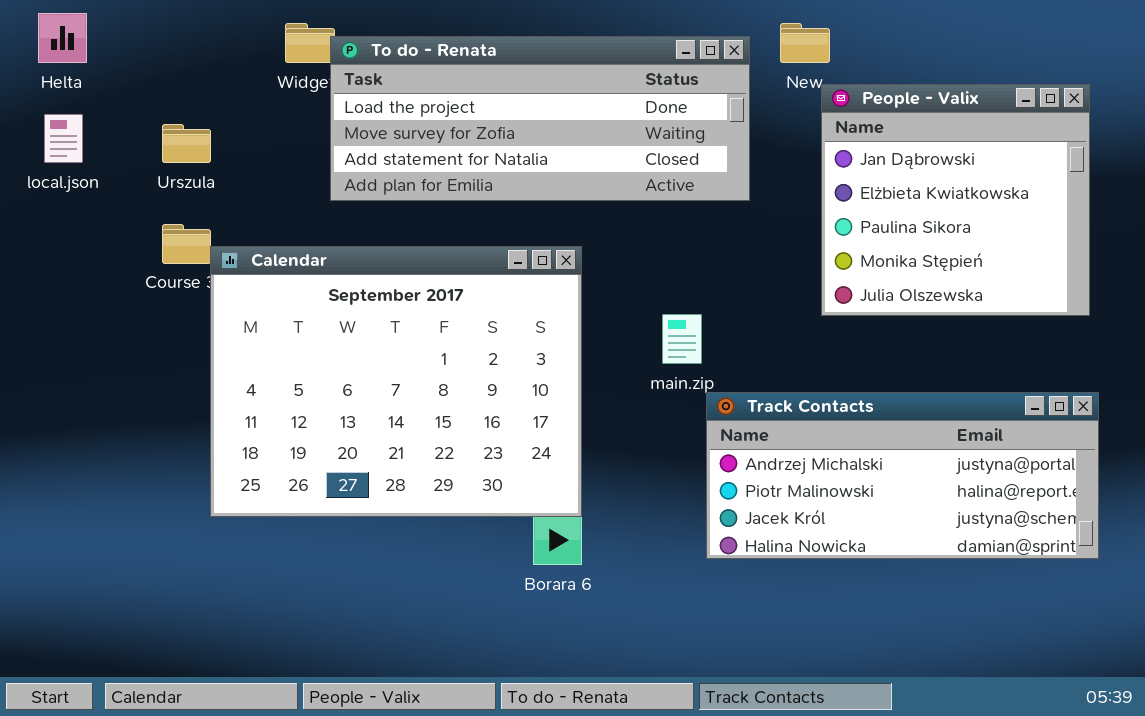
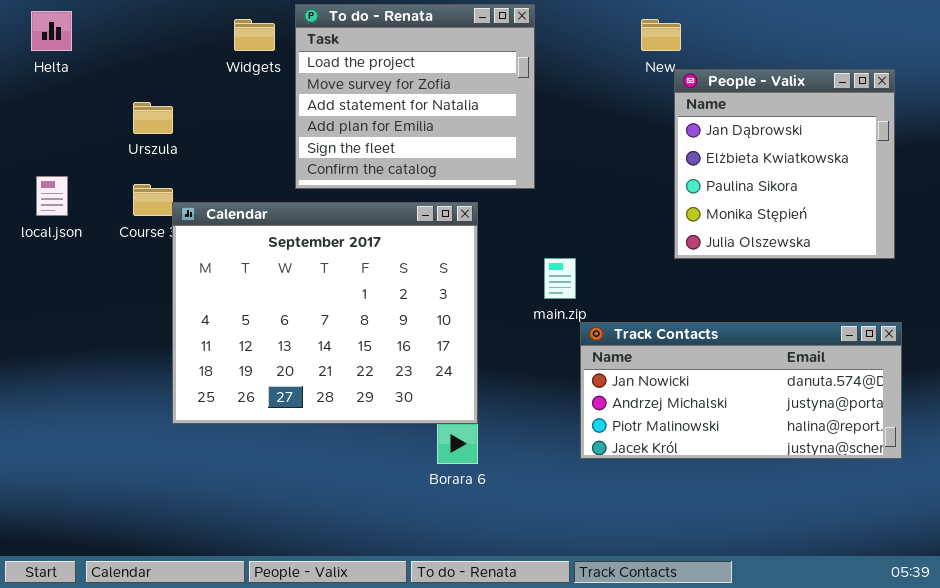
To do - Renata: [330,36,750,201] -> [295,4,535,189], moved, resized
local.json: [44,114,83,163] -> [36,176,68,216], moved
Track Contacts: [706,392,1099,559] -> [580,322,902,459], scrolled up 1 row

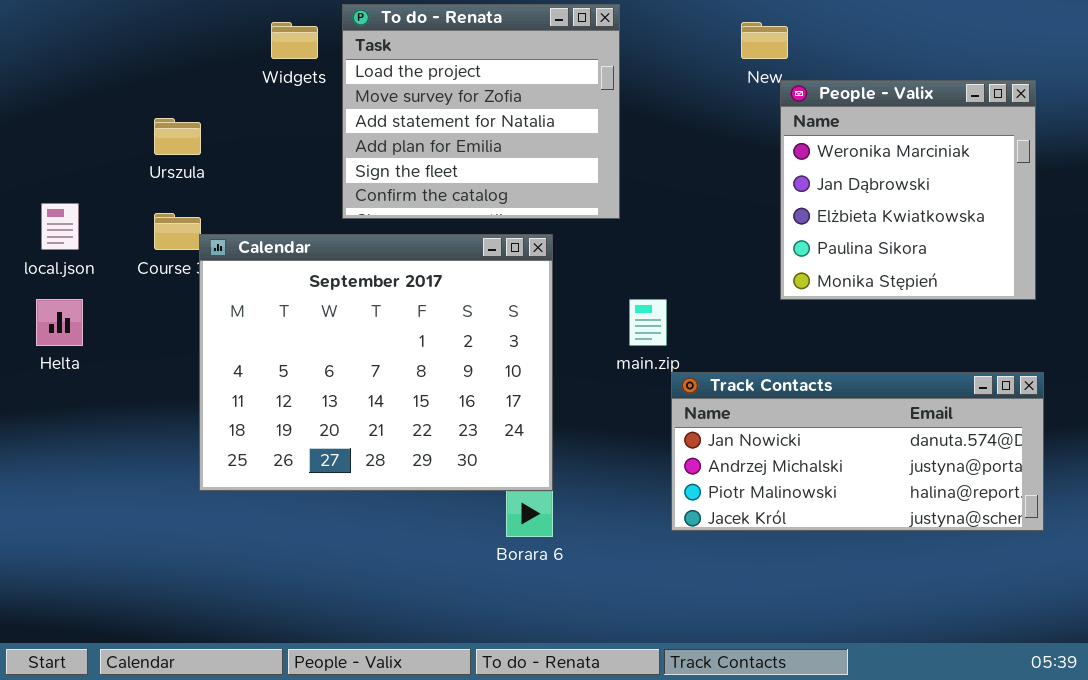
Helta: [31,11,72,51] -> [36,299,83,346], moved
People - Valix: [674,69,895,259] -> [780,80,1036,300], scrolled up 1 row

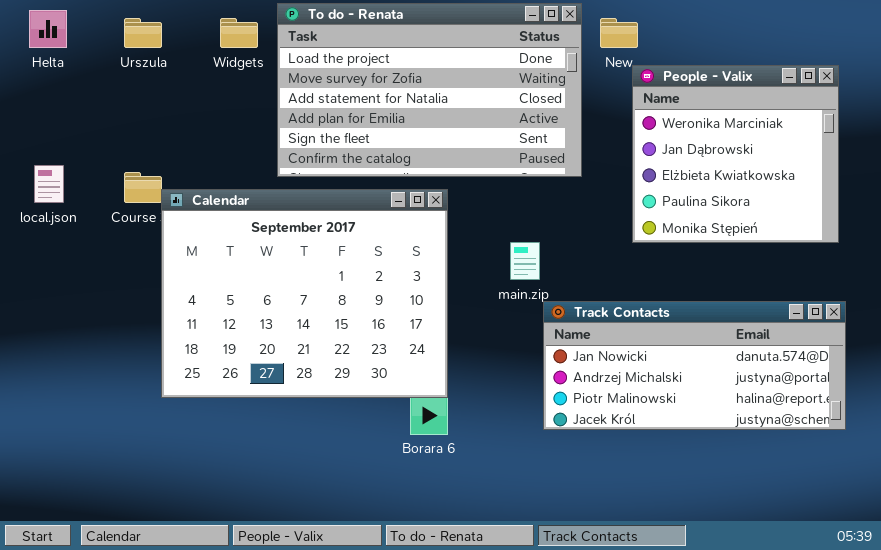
To do - Renata: [342,4,620,219] -> [277,3,582,177], resized
Urszula: [154,118,201,155] -> [124,18,162,48], moved
Helta: [36,299,83,346] -> [29,10,67,48], moved

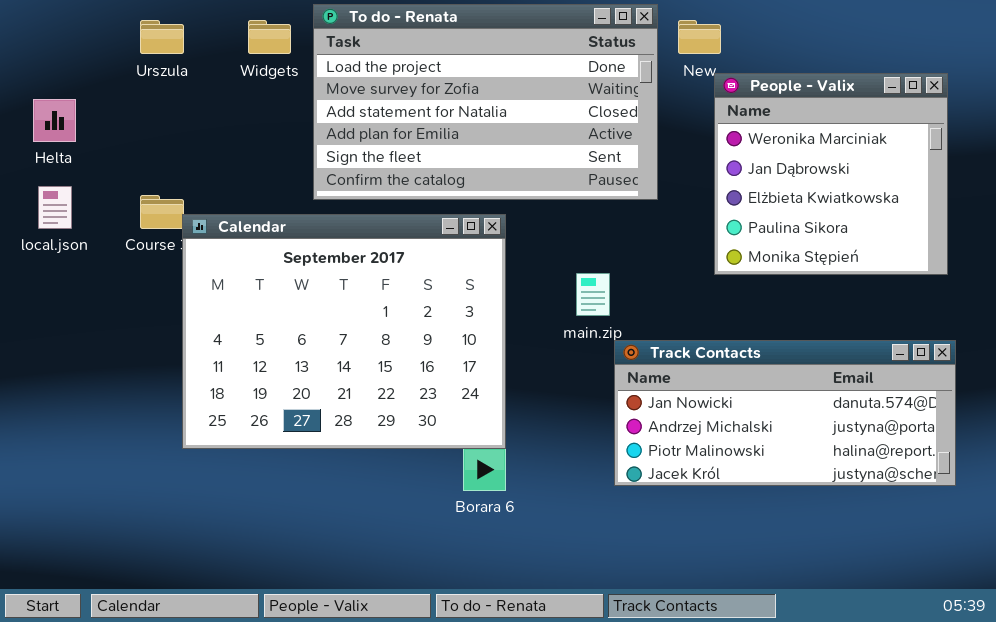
Helta: [29,10,67,48] -> [33,99,76,142], moved

